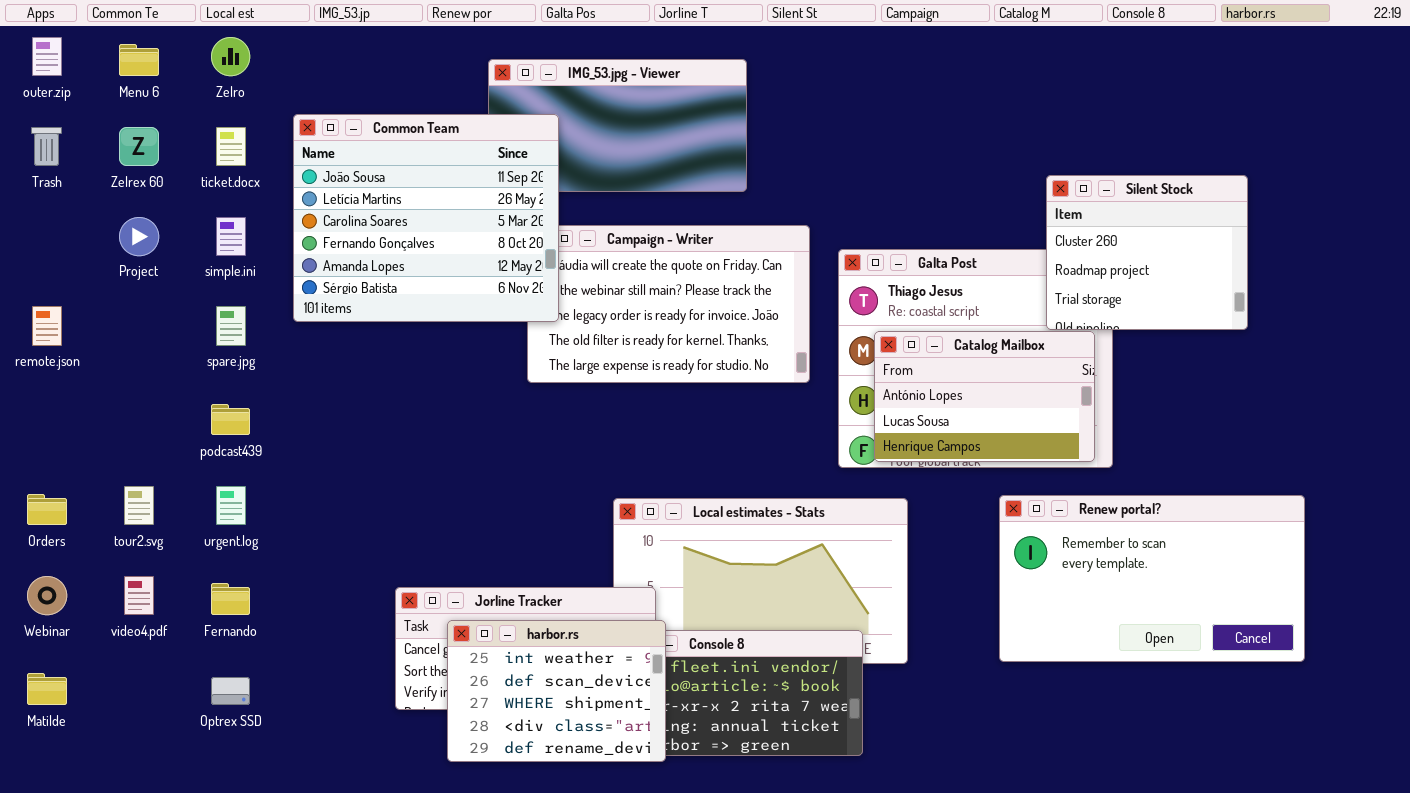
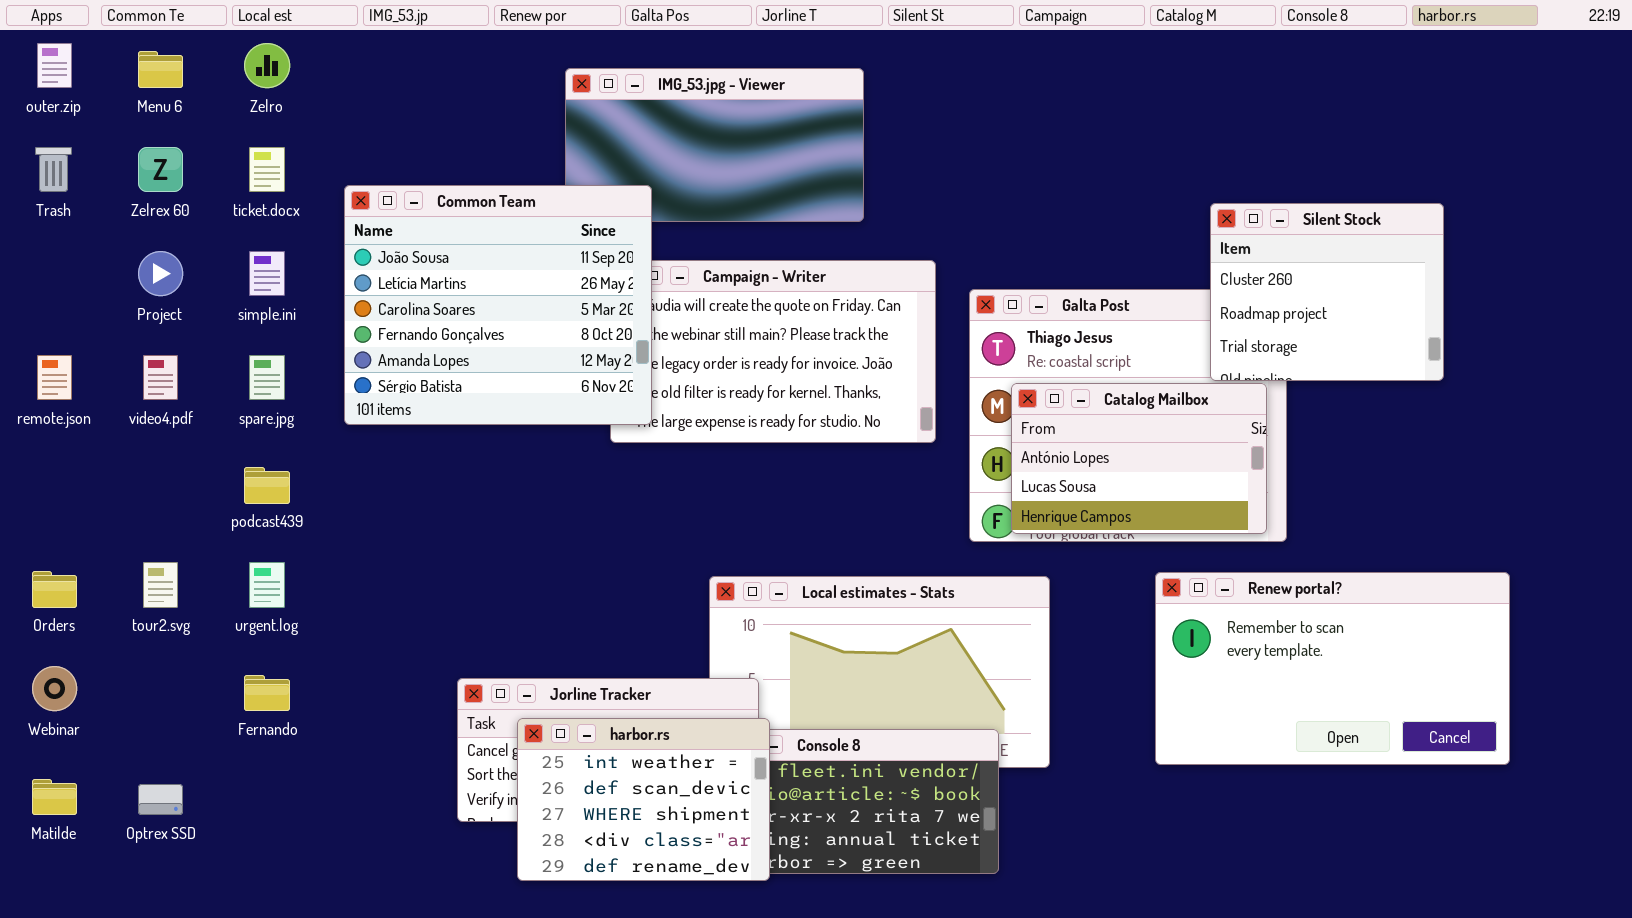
Common Team: [293,114,559,322] -> [344,185,652,425], moved
video4.pdf: [124,576,154,615] -> [143,355,178,400], moved
Optrex SSD: [211,677,250,705] -> [138,784,183,815], moved

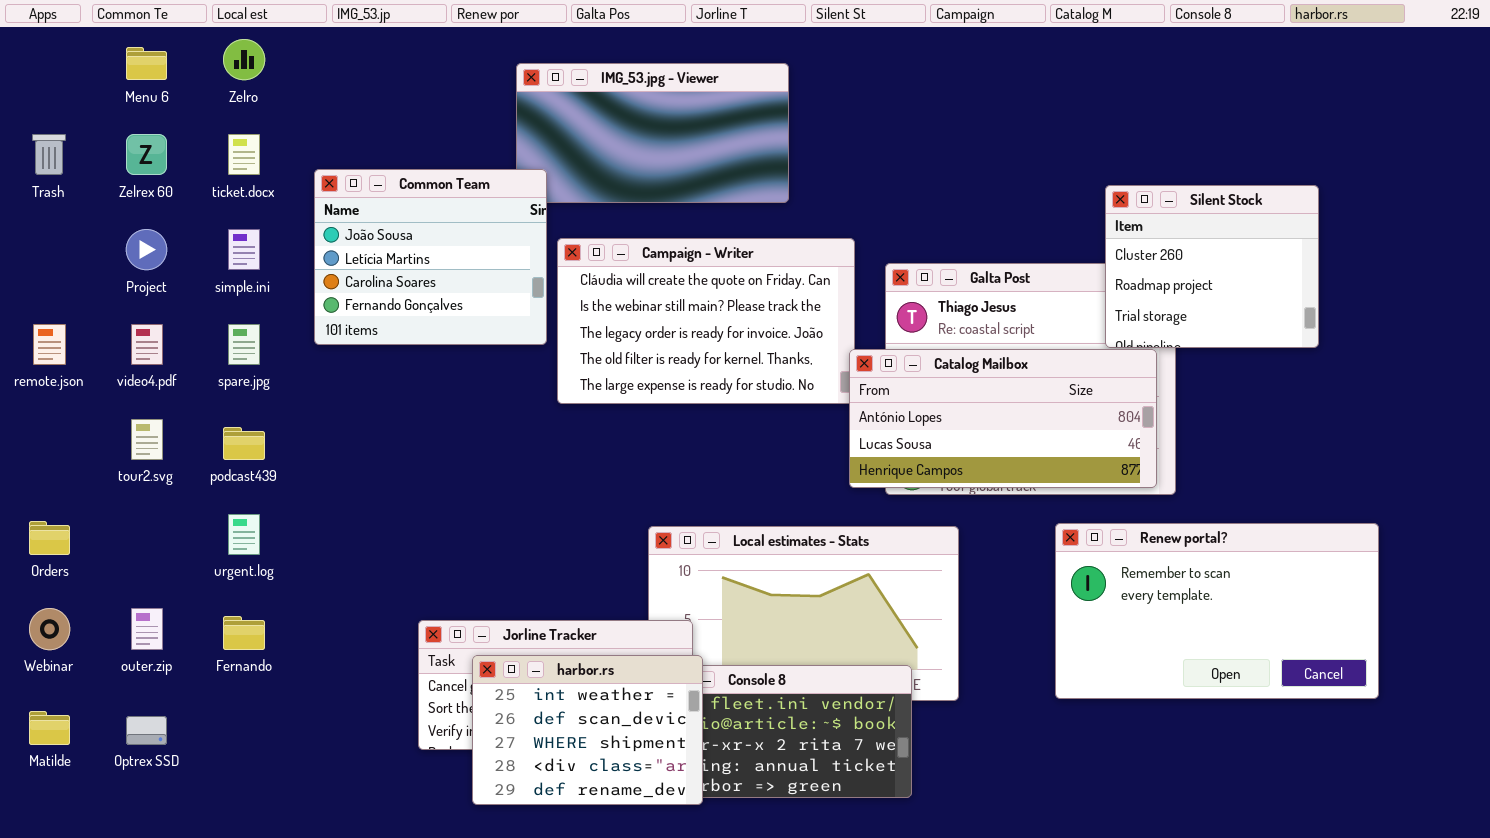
outer.zip: [37,43,72,88] -> [131,608,163,650], moved
Common Team: [344,185,652,425] -> [314,169,547,345], resized
Catalog Mailbox: [1011,383,1267,534] -> [849,349,1157,488], resized
tour2.svg: [143,562,178,608] -> [131,419,163,460], moved

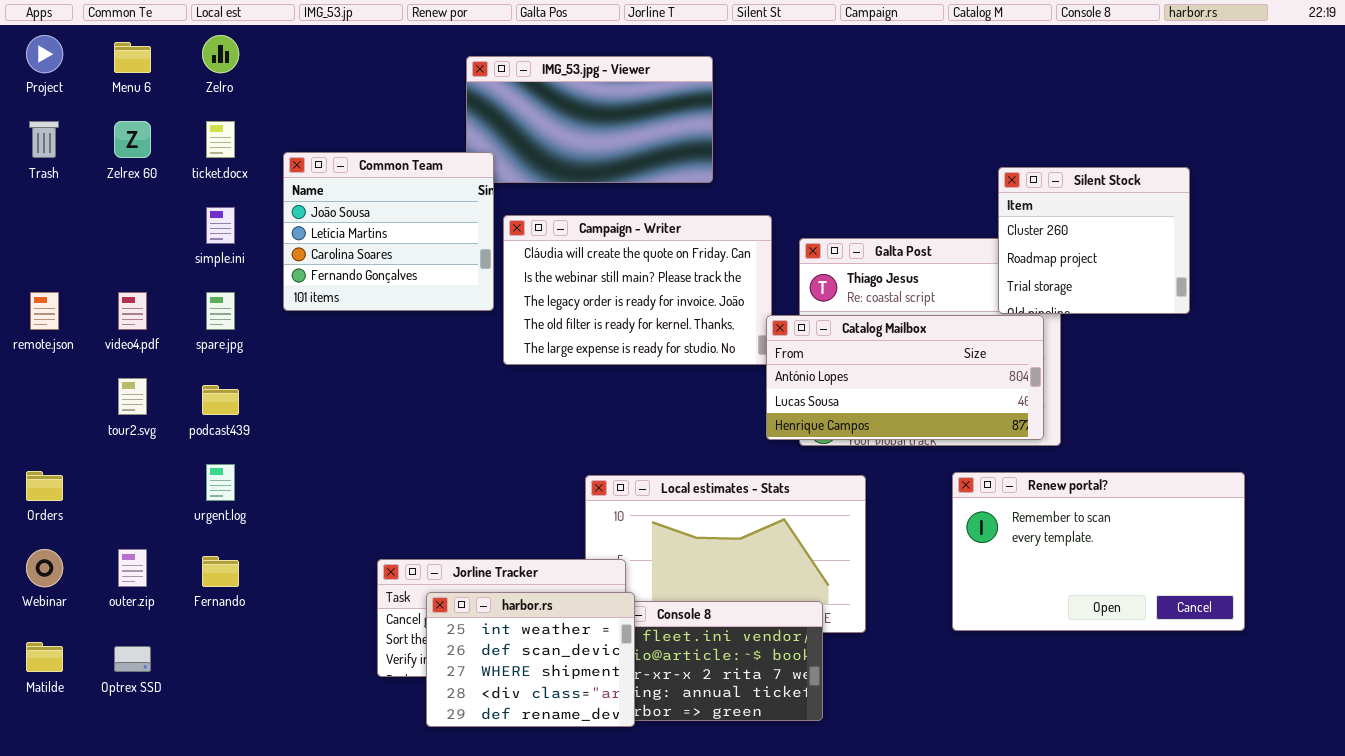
Project: [126,229,167,270] -> [26,35,63,73], moved

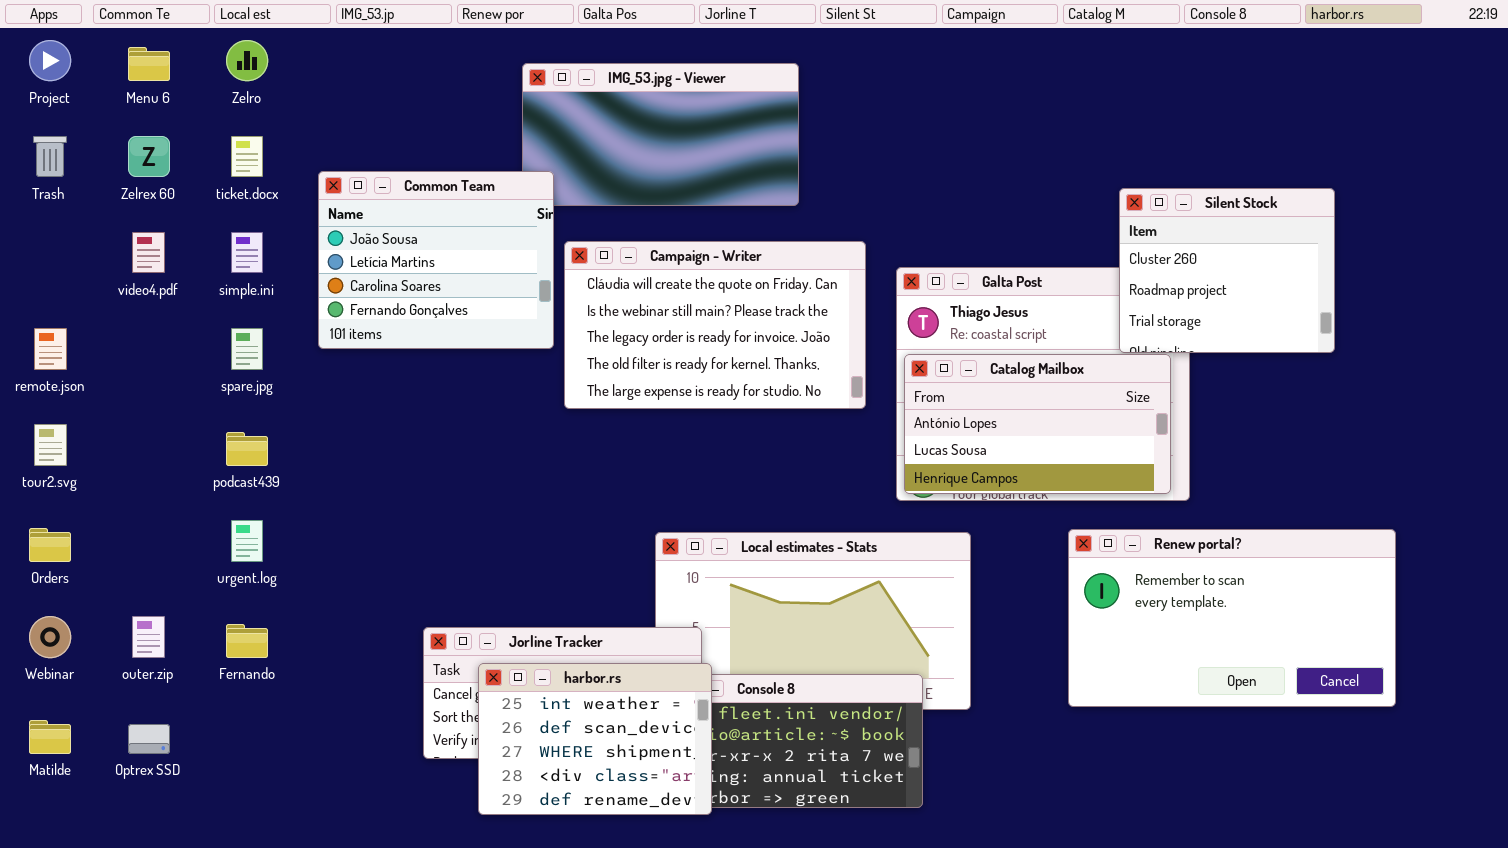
video4.pdf: [118,292,147,330] -> [132,232,165,273], moved
Catalog Mailbox: [766,315,1044,440] -> [904,354,1171,494], resized
tour2.svg: [118,378,147,415] -> [34,424,67,466], moved

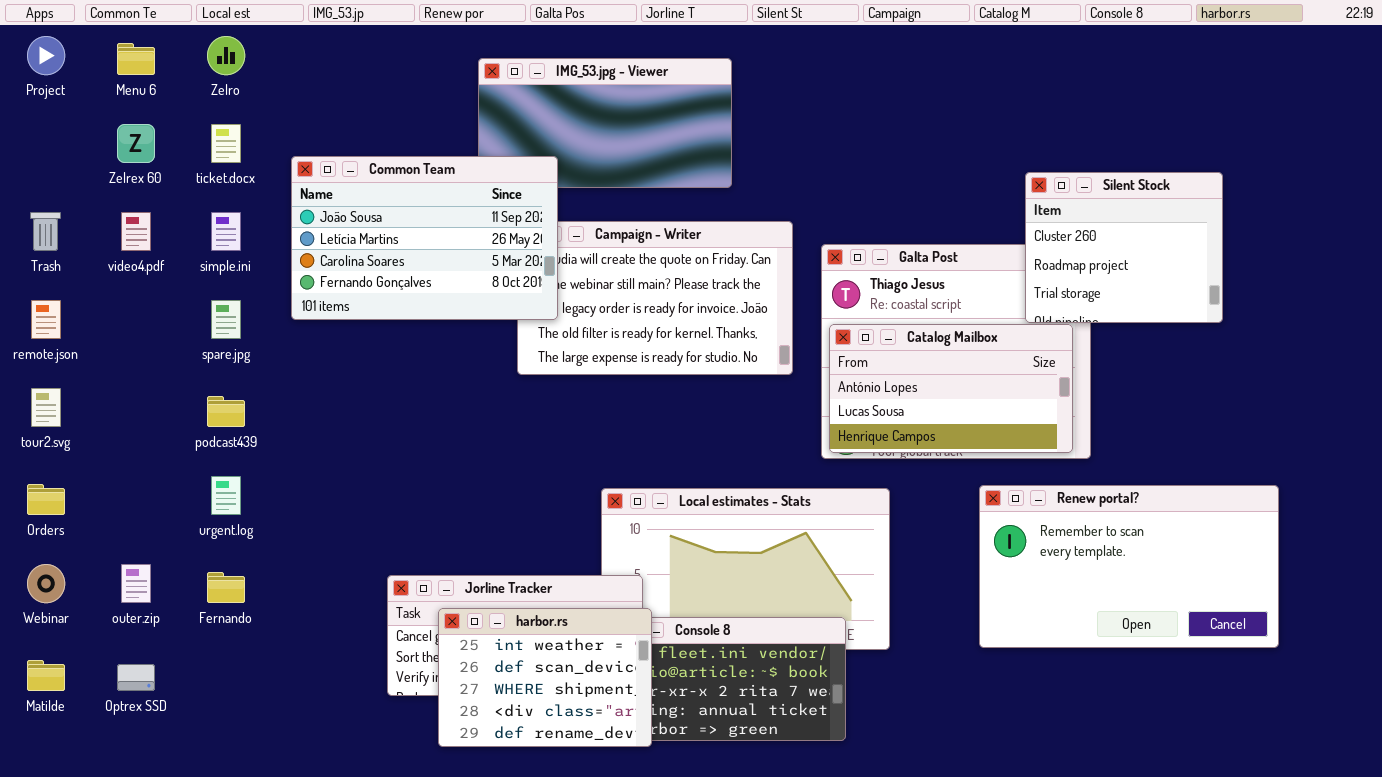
Trash: [33,136,67,177] -> [30,212,61,251], moved
Common Team: [318,171,554,349] -> [291,156,558,320], resized

